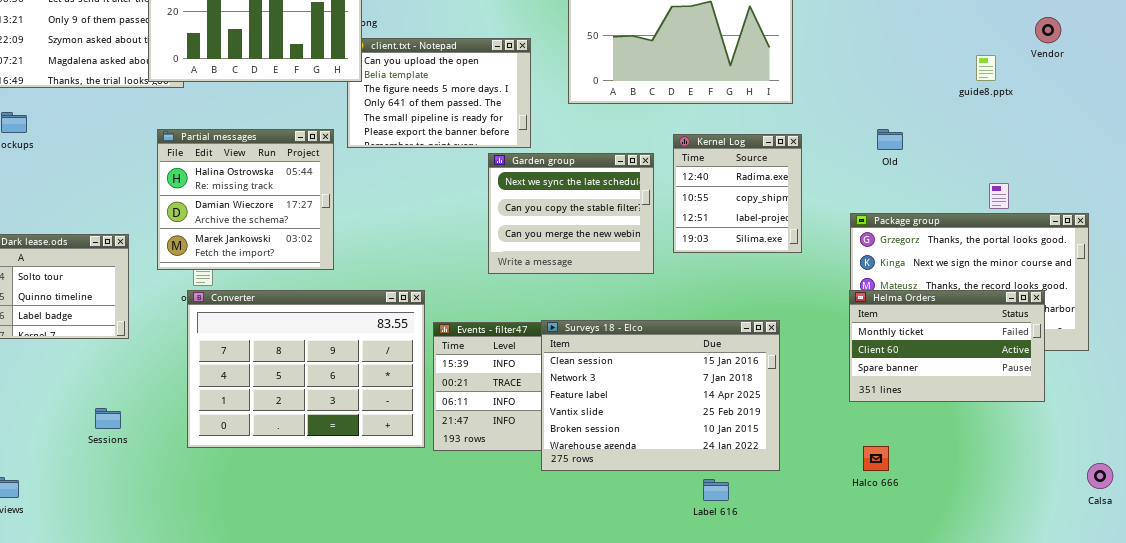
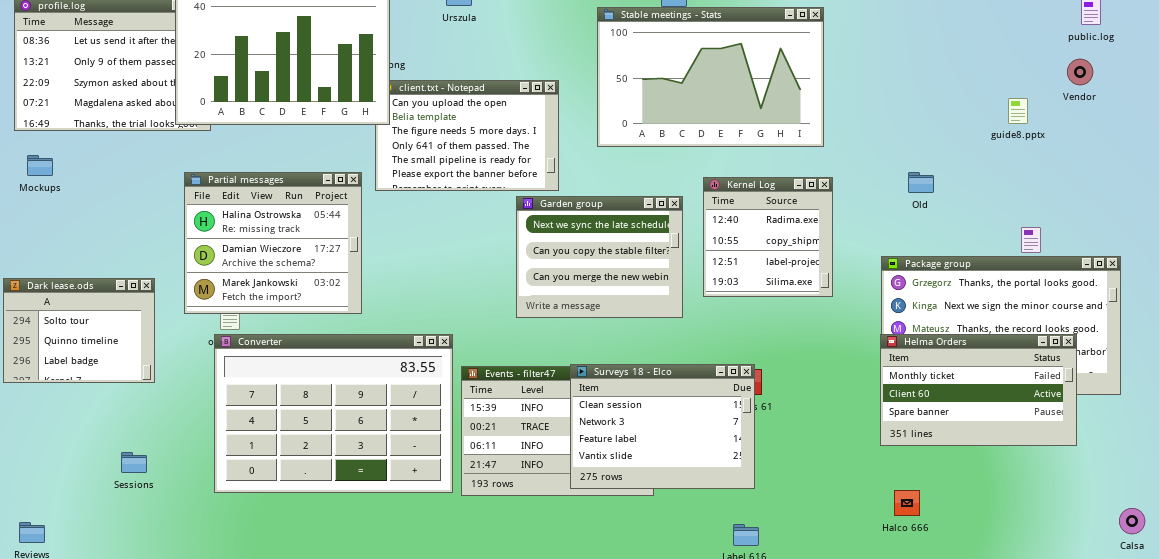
Surveys 18 - Elco: [541,320,780,471] -> [570,364,755,489], resized

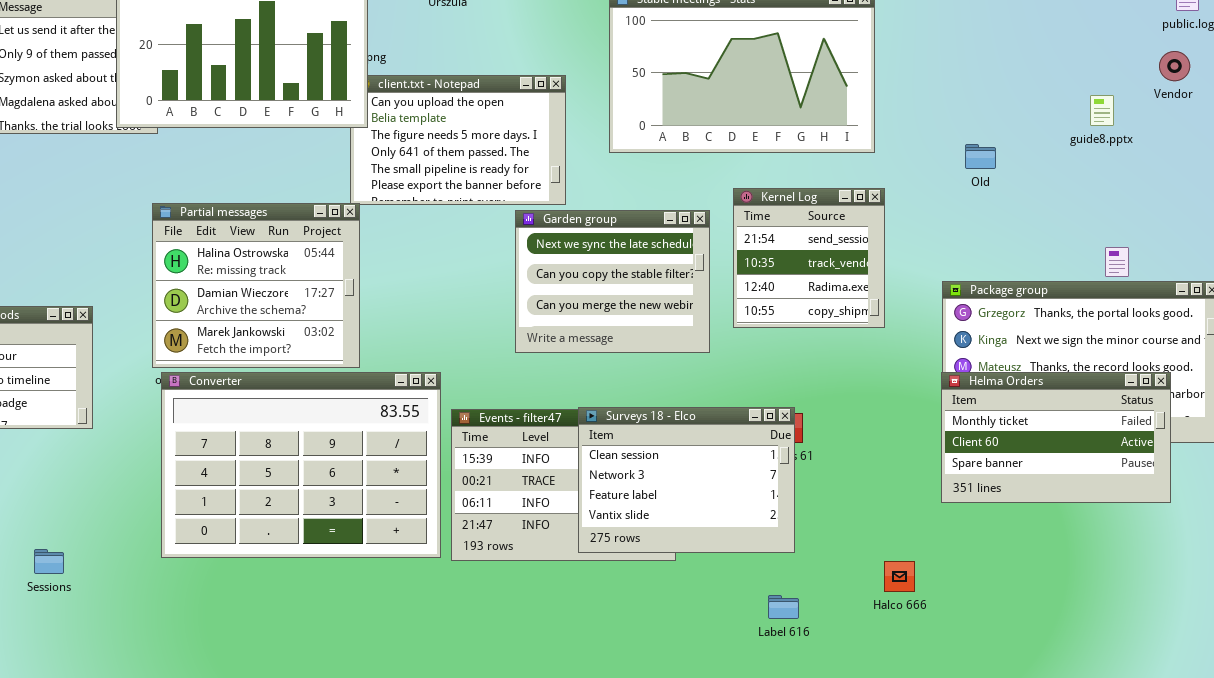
Partial messages: [184,172,362,314] -> [152,203,360,368], moved
Old: [908,172,934,193] -> [965,144,996,169], moved
Kernel Log: [703,177,833,297] -> [733,188,885,328], scrolled up 2 rows
Sessions: [121,452,147,473] -> [34,549,64,574], moved
Halco 666: [894,490,920,516] -> [884,561,915,592], moved

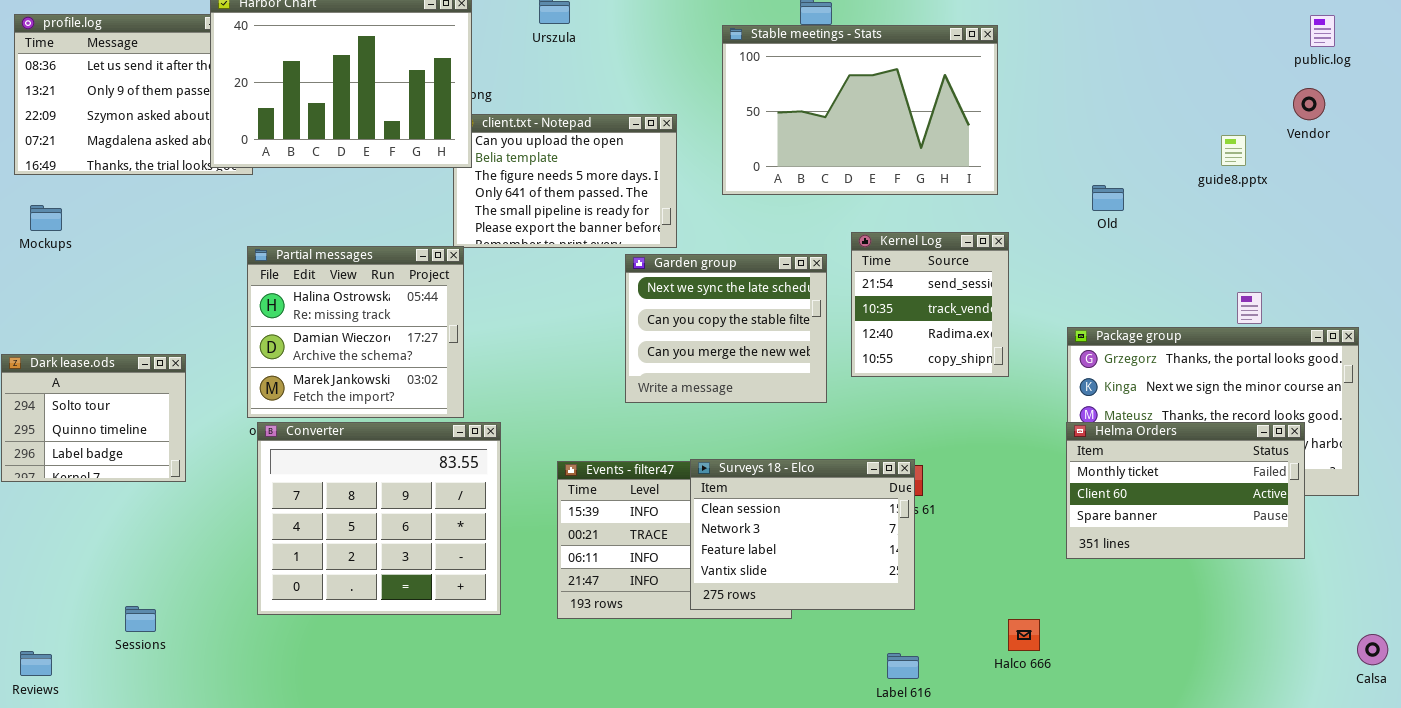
Converter: [161,372,441,558] -> [257,422,501,615], resized

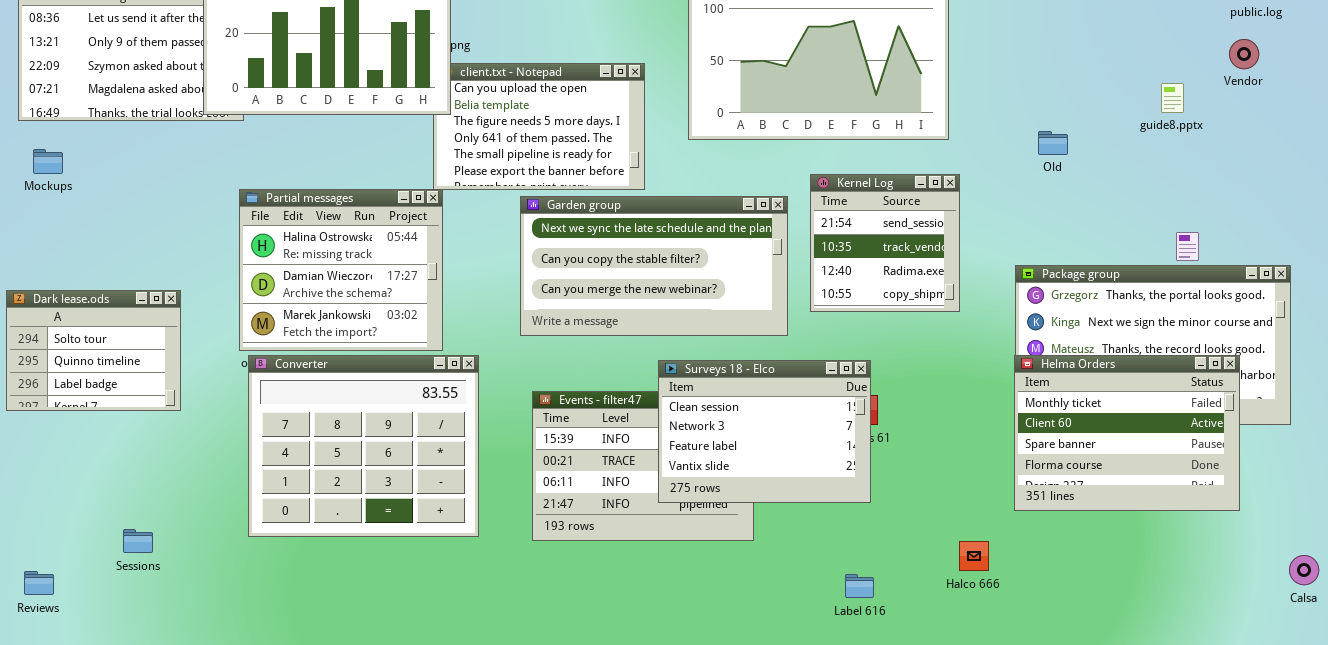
Garden group: [625,254,827,403] -> [520,196,788,336], resized
Helma Orders: [1066,422,1305,559] -> [1014,355,1240,511], resized
Surveys 18 - Elco: [690,459,915,610] -> [658,360,871,503], moved

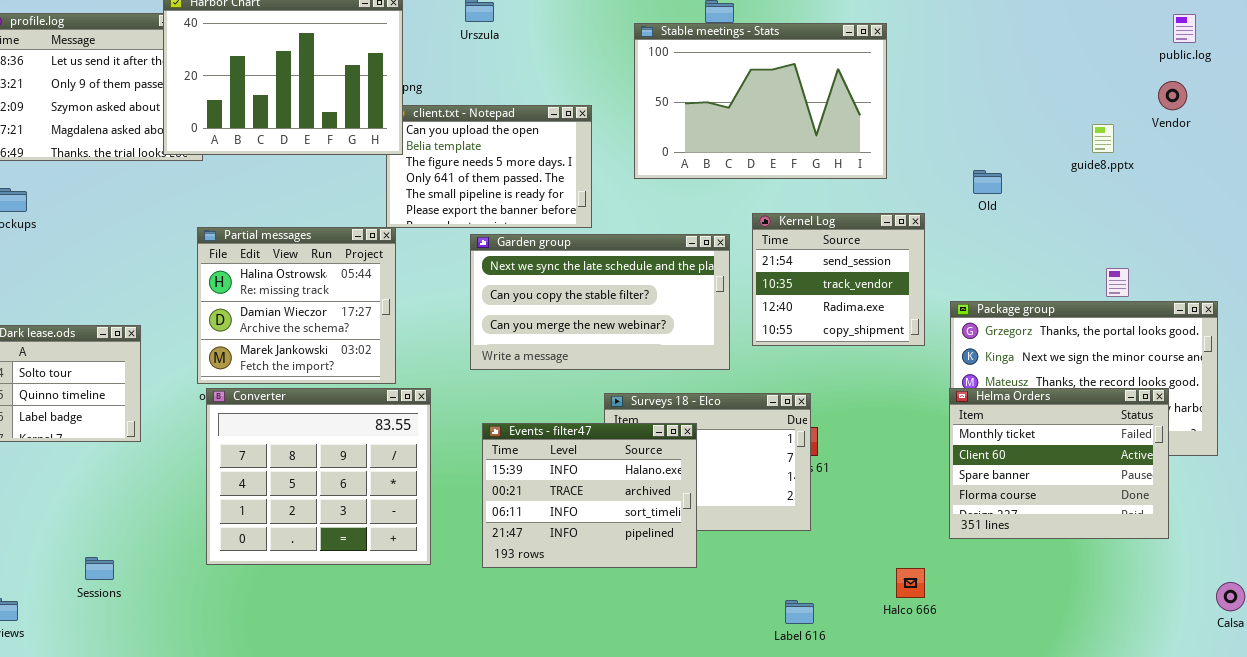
Kernel Log: [810,174,960,312] -> [752,213,925,346], resized
Events - filter47: [532,391,754,541] -> [482,423,697,568], raised

